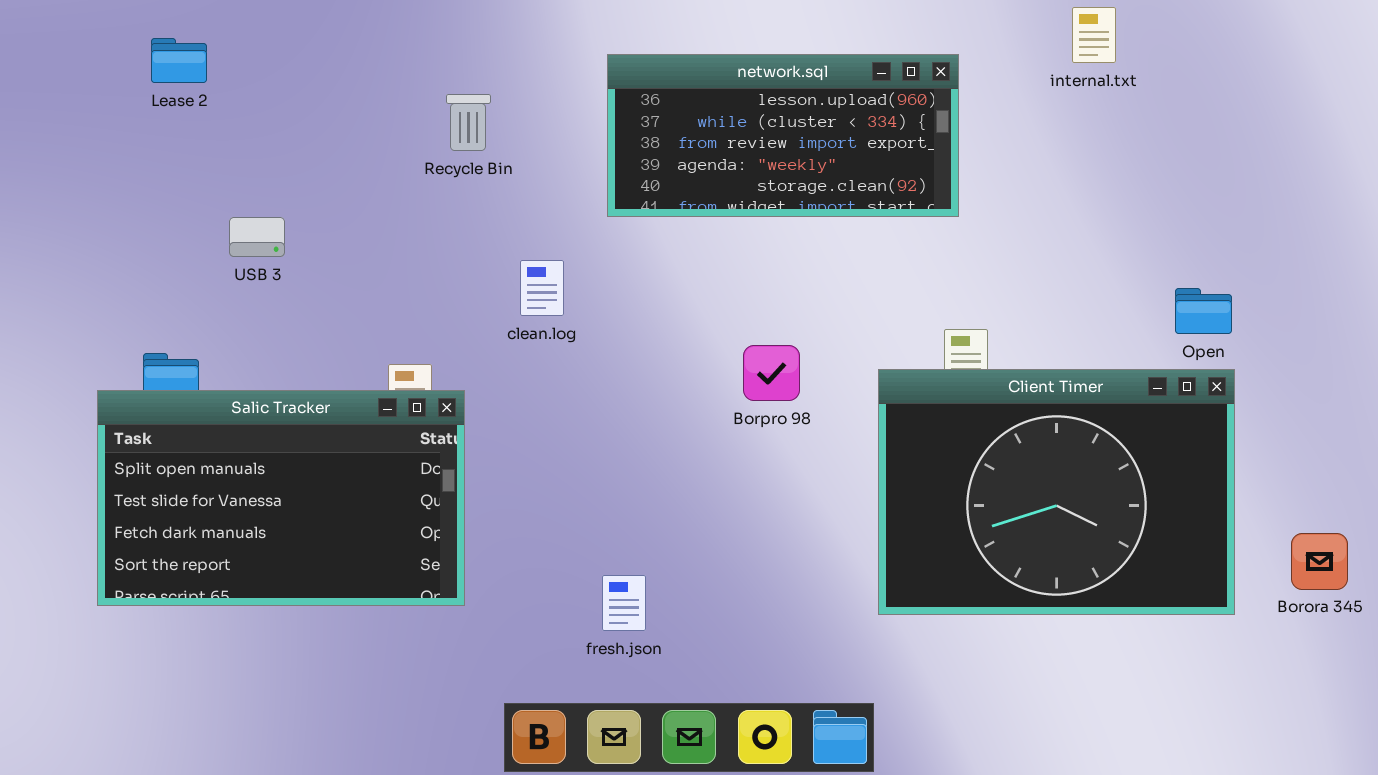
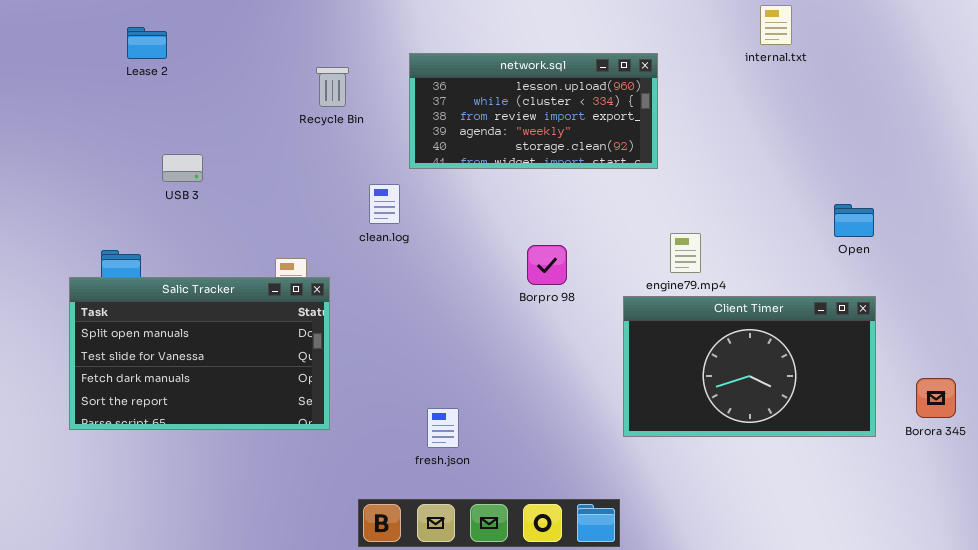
Lease 2: [151,38,207,83] -> [127,27,167,59], moved
network.sql: [607,54,959,217] -> [409,53,658,169], moved
Client Timer: [878,369,1235,615] -> [623,296,876,437], resized

